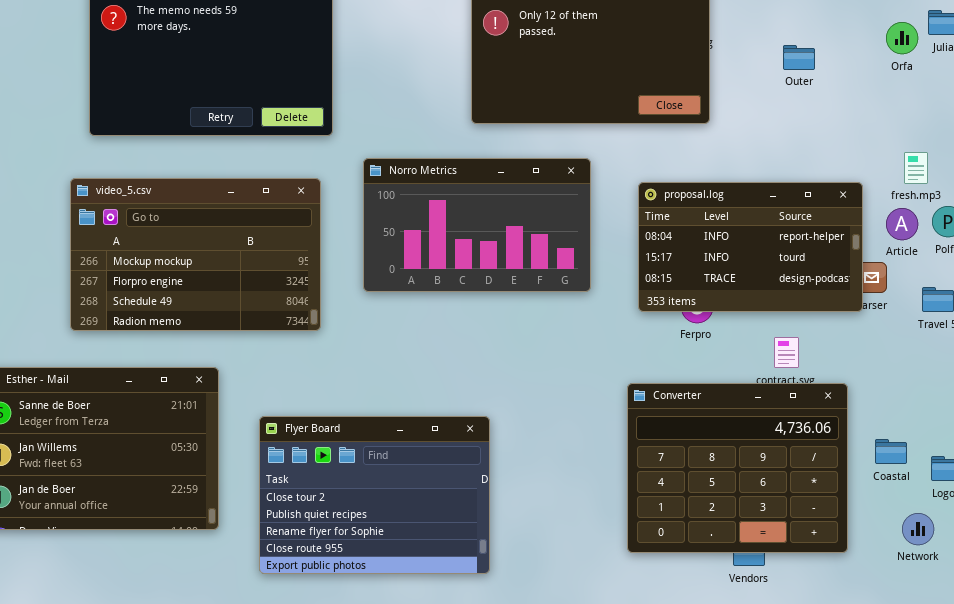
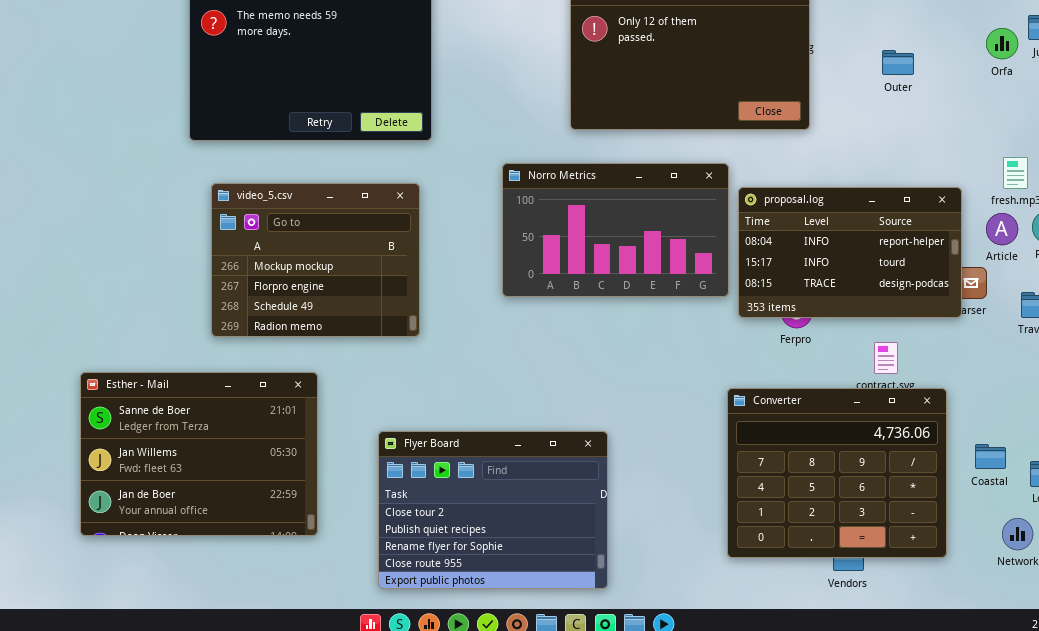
Norro Metrics: [363,158,591,292] -> [502,163,729,297], moved
video_5.csv: [70,178,321,331] -> [211,183,420,337], resized
Flyer Board: [259,416,490,574] -> [378,431,608,589], moved

